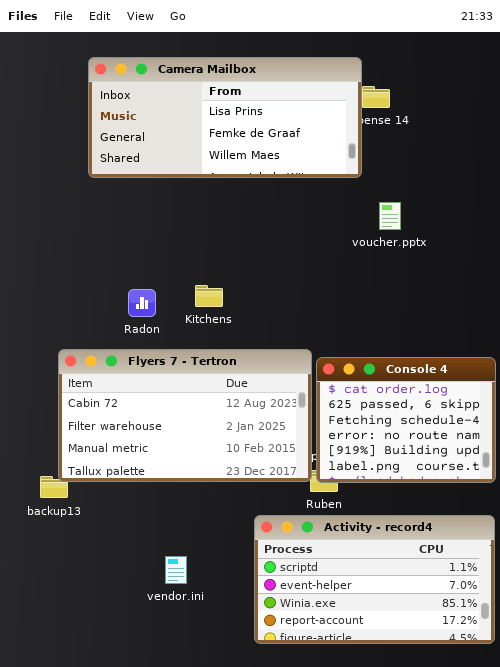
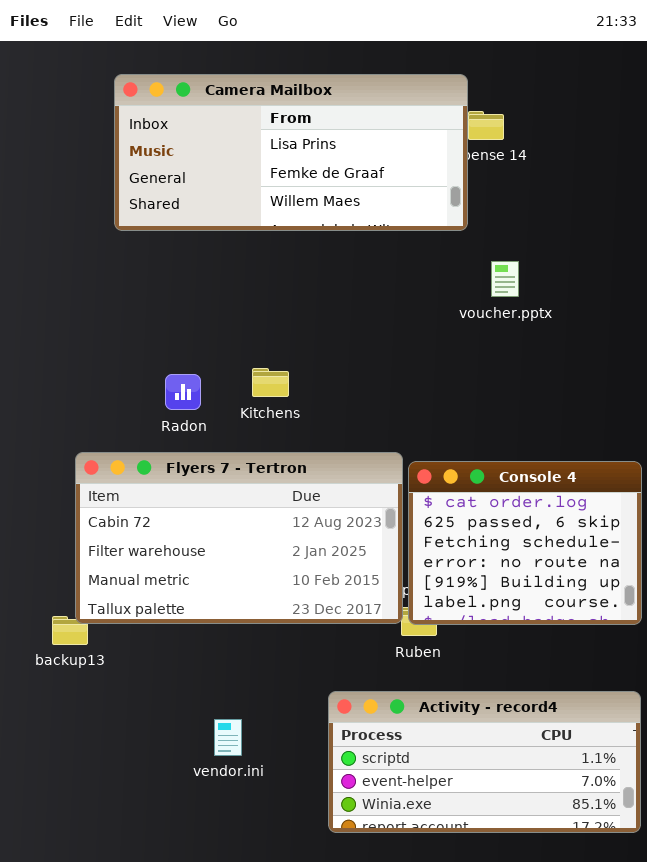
Activity - record4: [254,515,495,644] -> [328,691,641,833], resized

